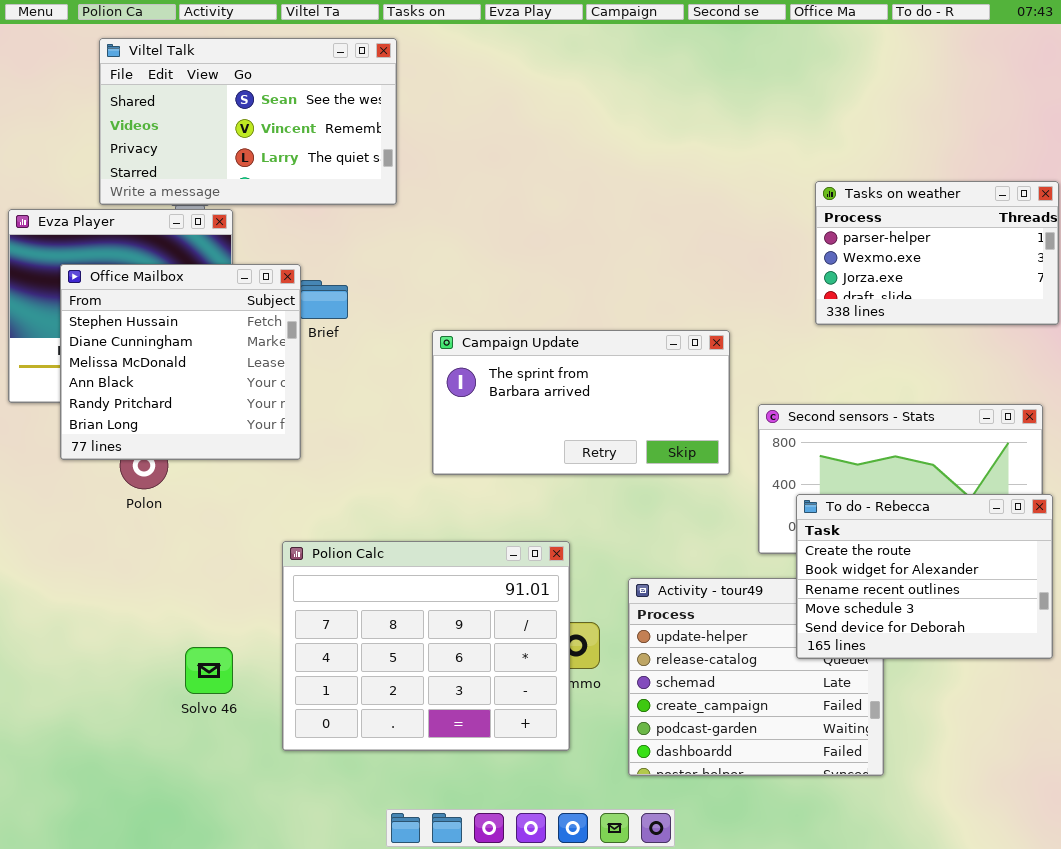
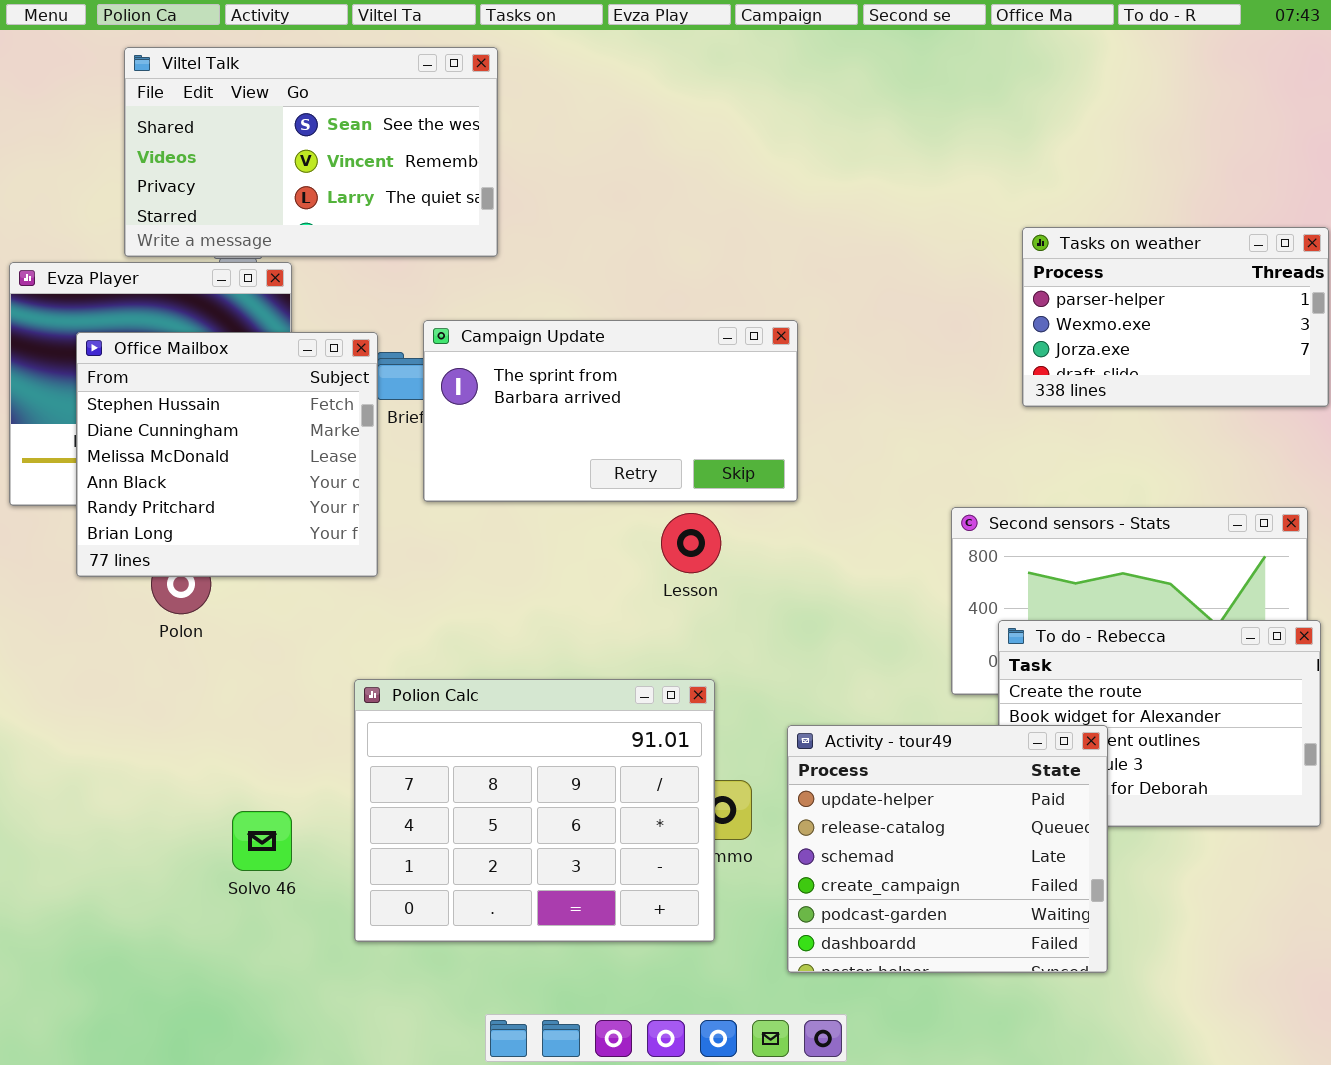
Campaign Update: [432,330,730,475] -> [423,320,798,502], moved
Activity - tour49: [628,578,884,776] -> [787,725,1108,973], raised

